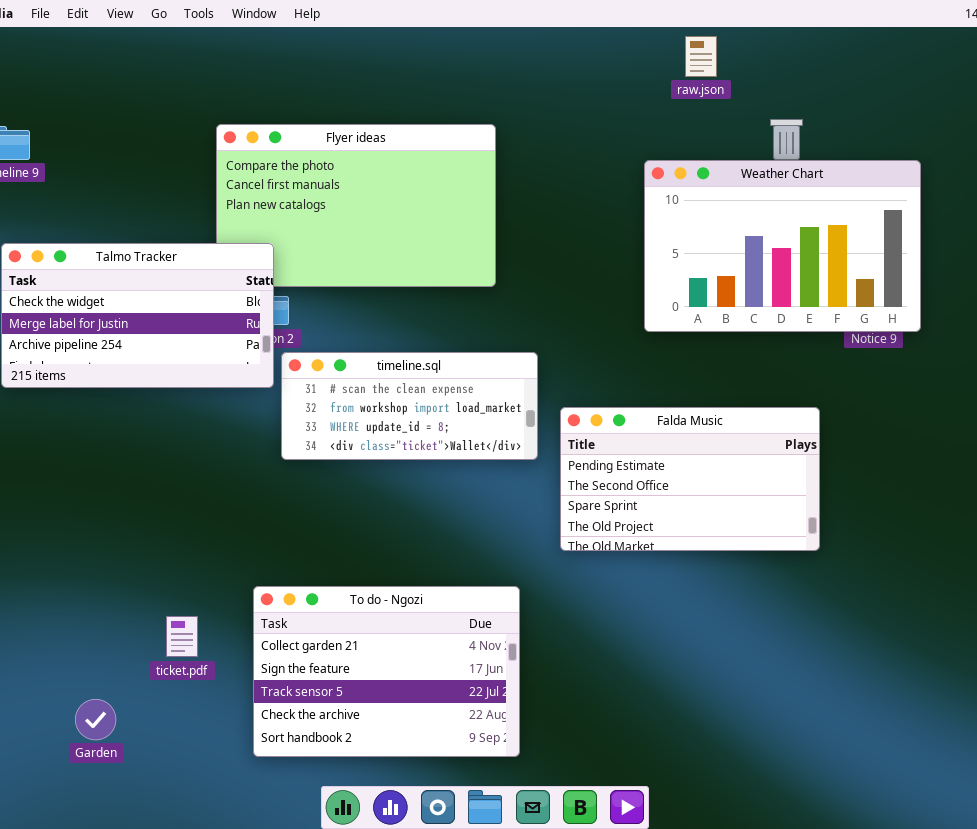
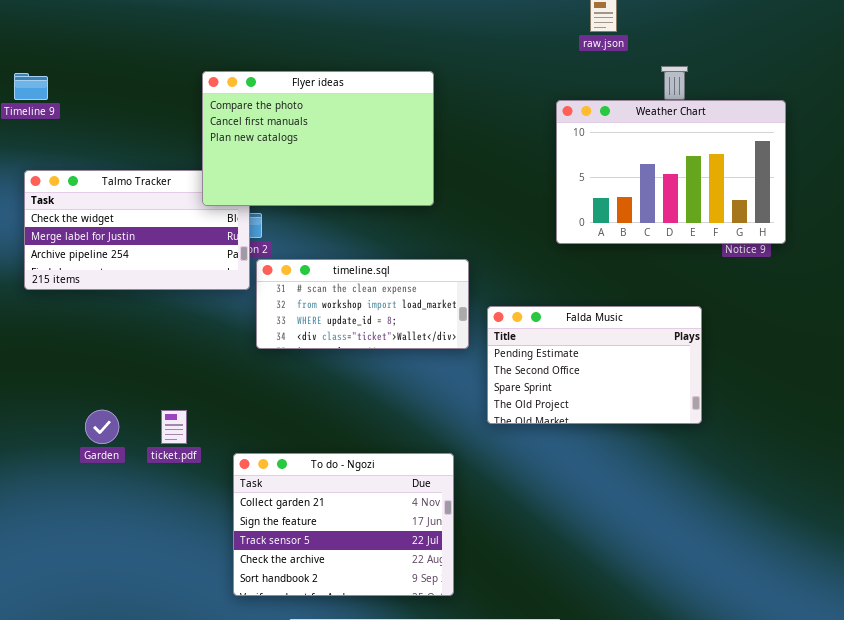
Flyer ideas: [216,124,496,287] -> [202,71,434,206], raised
ticket.pdf: [166,616,198,657] -> [161,410,187,444], moved
Garden: [75,699,116,740] -> [85,410,119,444], moved

